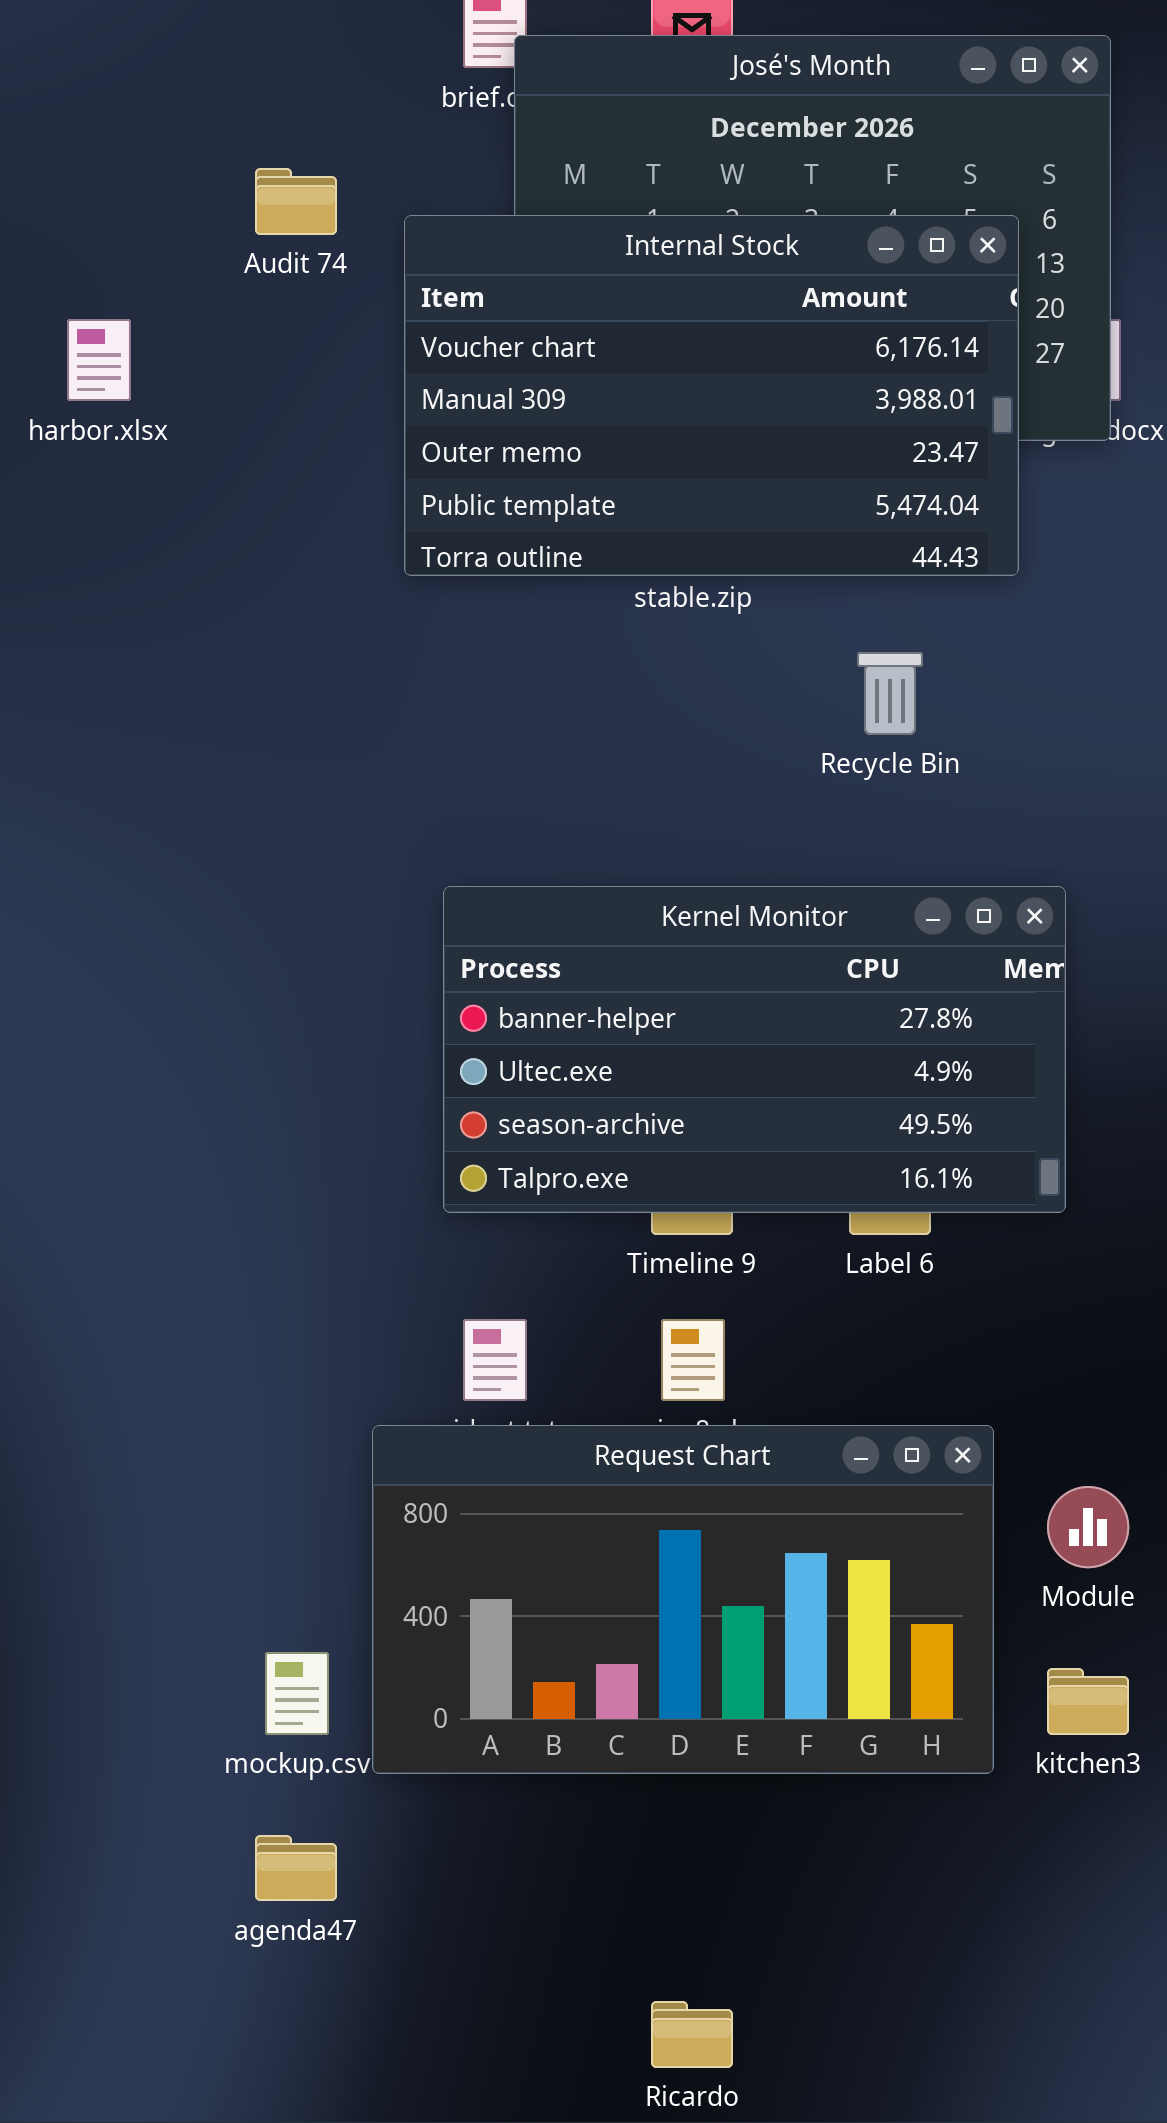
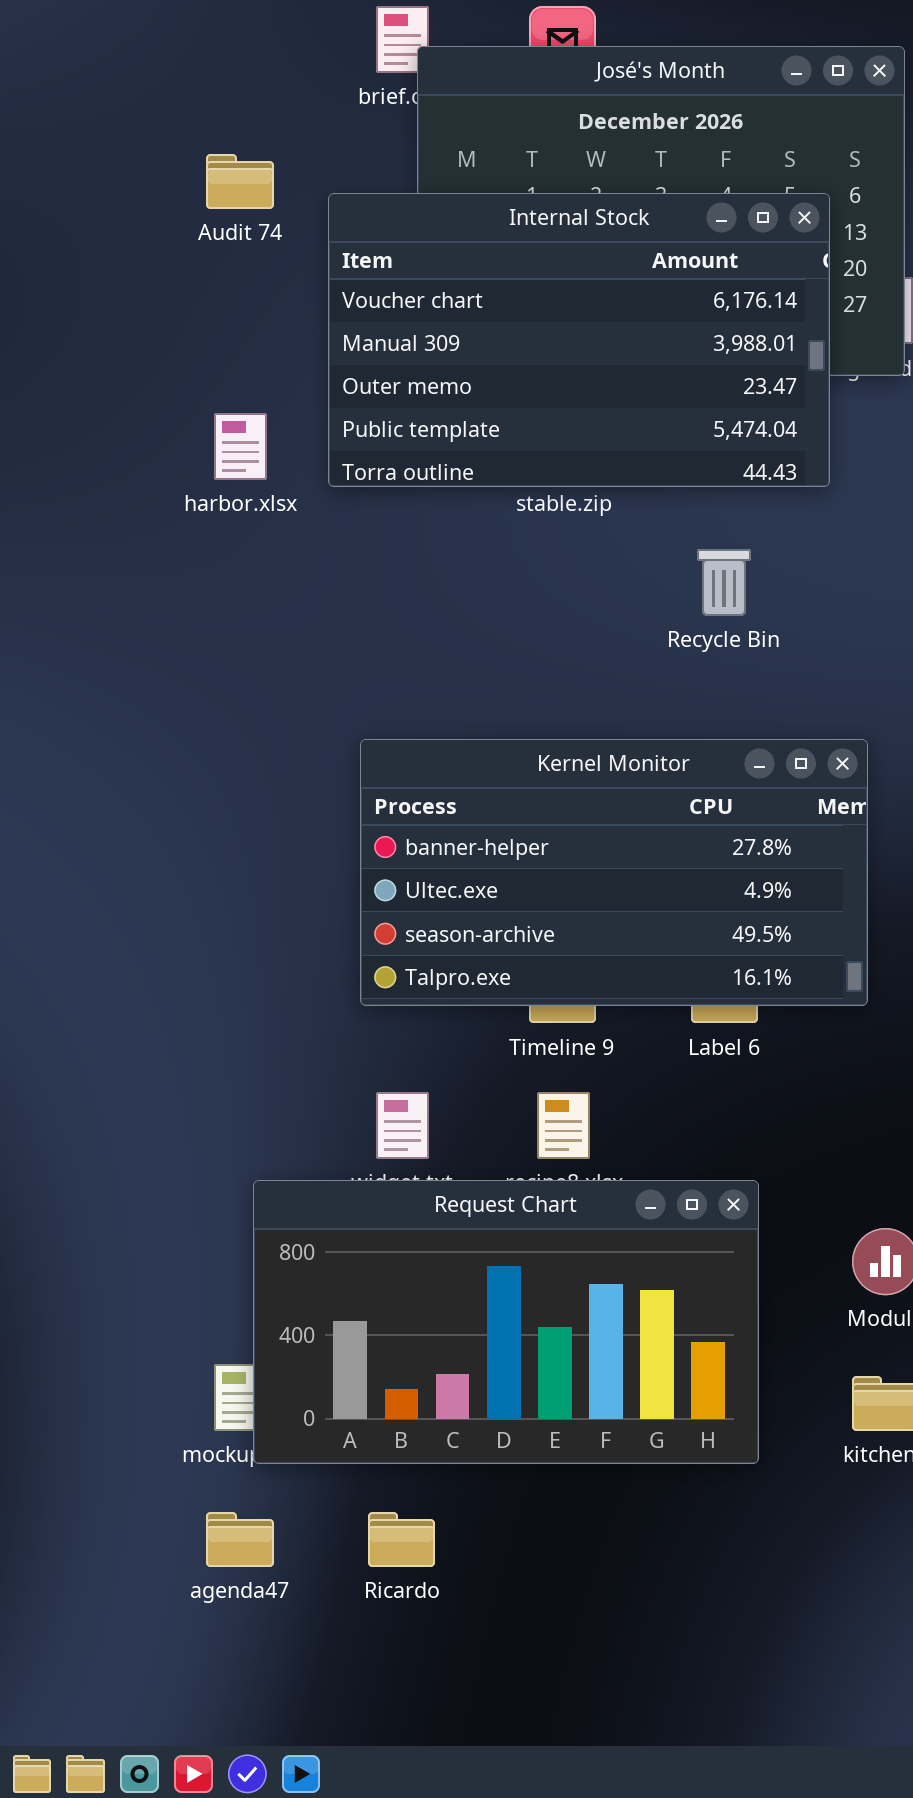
harbor.xlsx: [67,319,131,401] -> [214,413,267,480], moved
Request Chart: [372,1425,994,1774] -> [253,1180,759,1464], moved
Ricardo: [651,2001,733,2068] -> [368,1512,435,1567], moved

